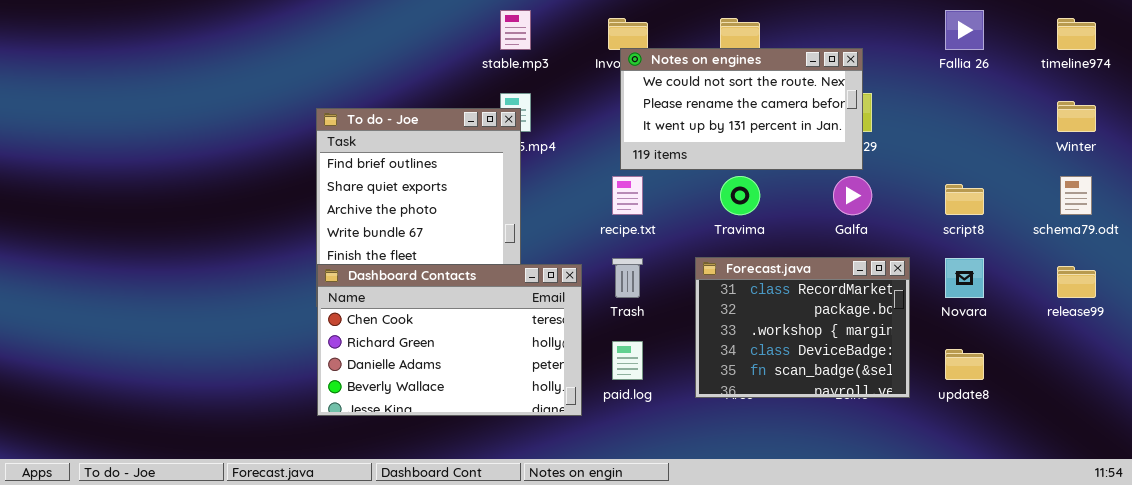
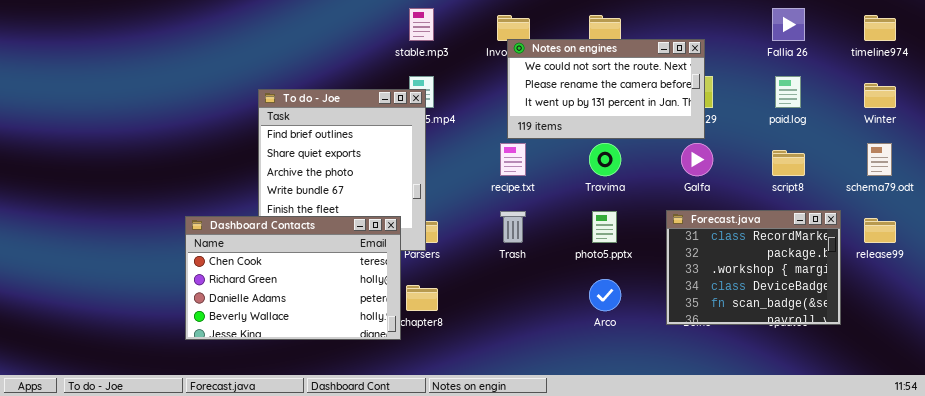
Forecast.java: [695,257,910,398] -> [666,210,841,325], moved
Dashboard Contacts: [317,264,582,416] -> [185,216,401,340], moved
paid.log: [612,341,643,380] -> [775,76,801,108], moved

